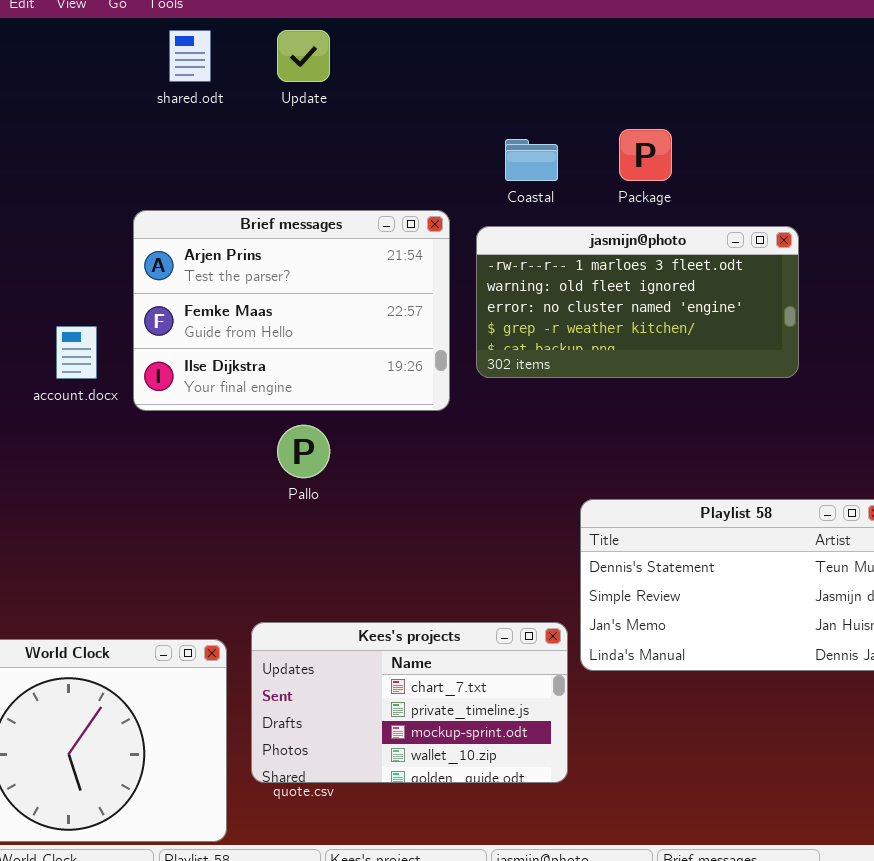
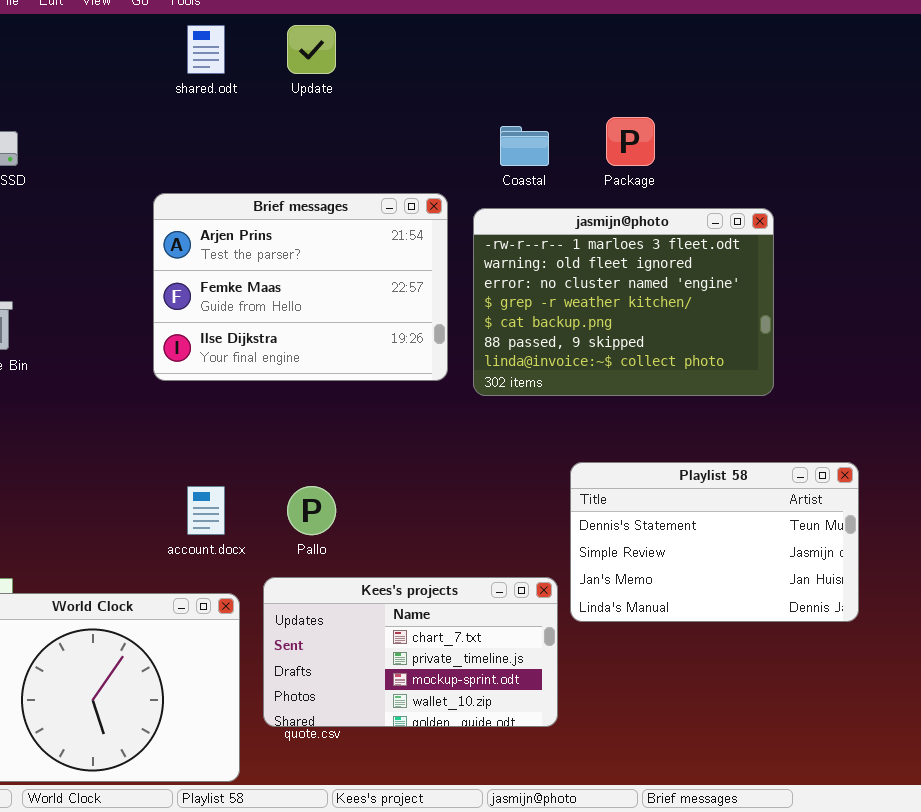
jasmijn@photo: [476,226,799,378] -> [473,208,774,396], resized
account.docx: [56,326,97,379] -> [187,486,225,535], moved
Pallo: [277,425,330,478] -> [287,486,336,535], moved

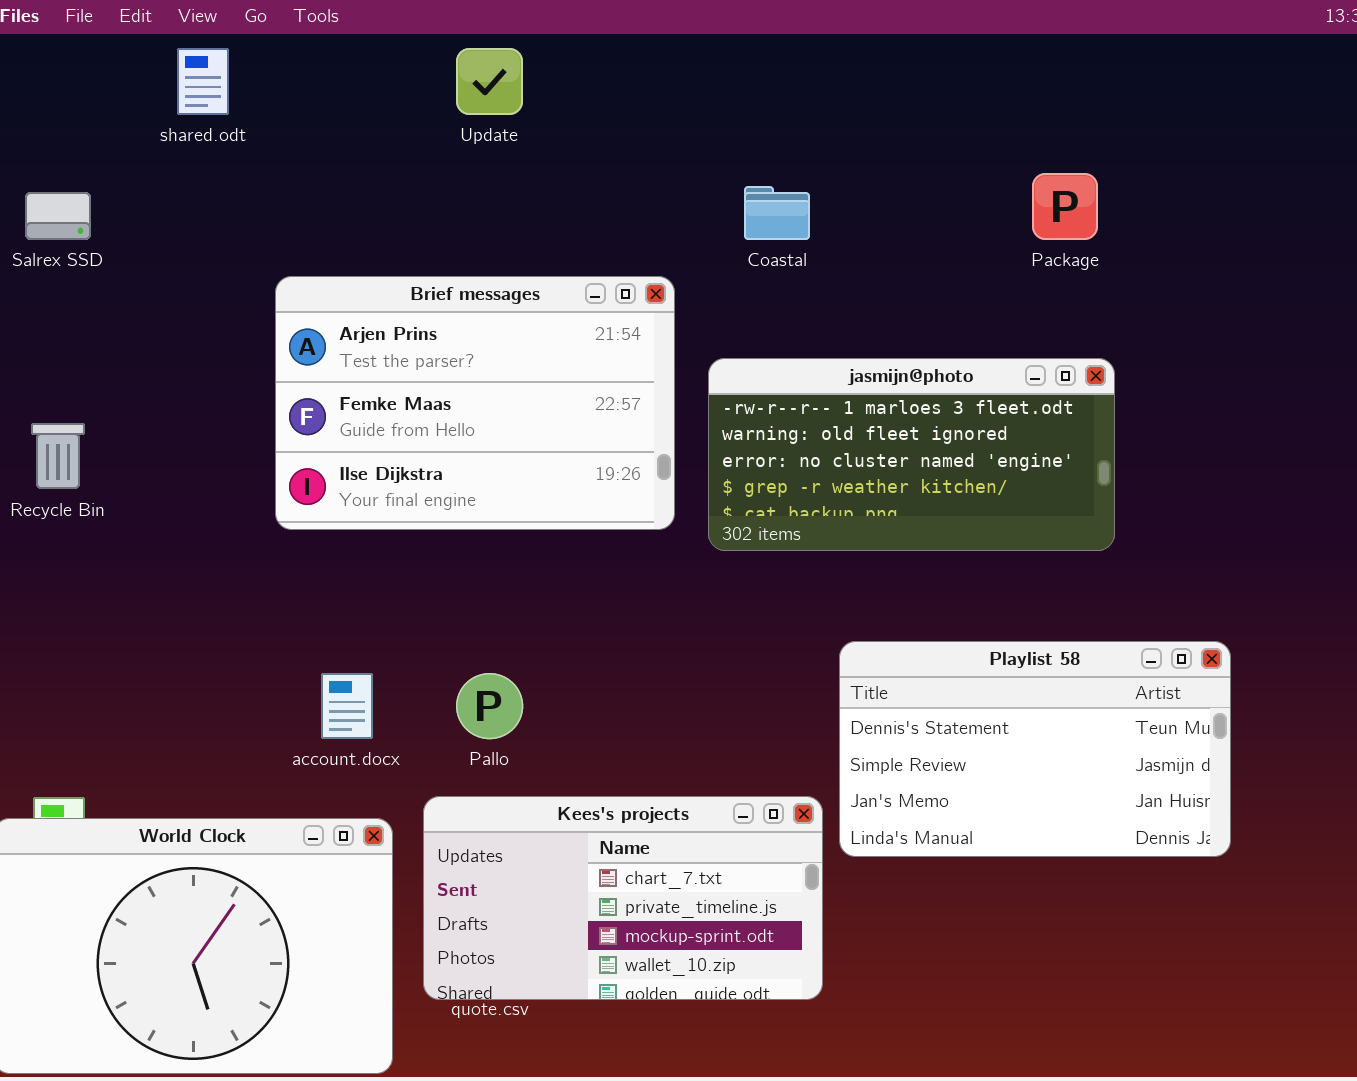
shared.odt: [187,25,225,74] -> [177,48,229,115], moved
Package: [606,117,655,166] -> [1032,173,1098,240], moved
jasmijn@photo: [473,208,774,396] -> [708,358,1115,551], resized

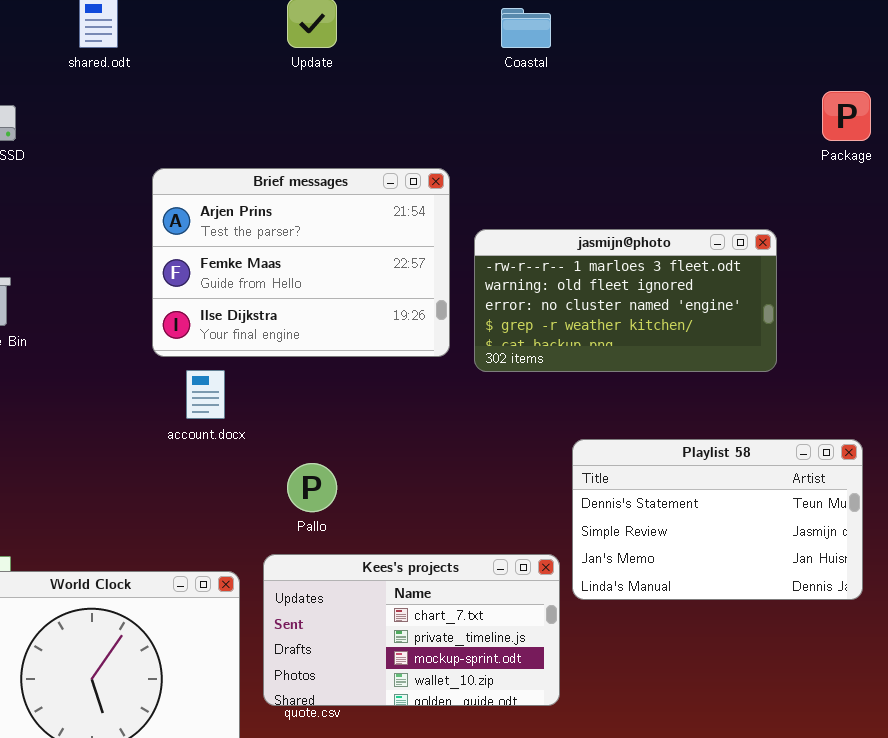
Package: [1032,173,1098,240] -> [822,91,871,141], moved
Coastal: [744,186,810,240] -> [501,8,551,48], moved
account.docx: [321,673,373,739] -> [186,370,225,419], moved

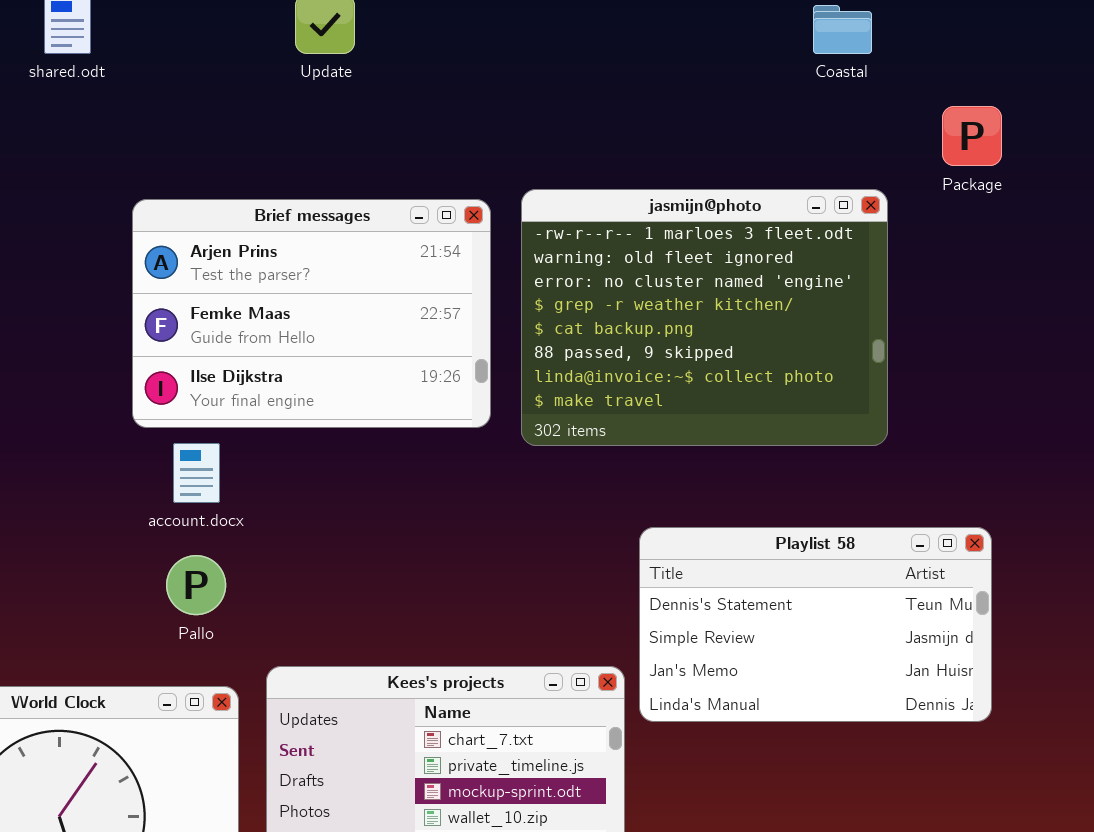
Coastal: [501,8,551,48] -> [813,5,872,54], moved
jasmijn@photo: [474,229,777,372] -> [521,189,888,446], resized
Pallo: [287,463,337,512] -> [166,555,226,615], moved

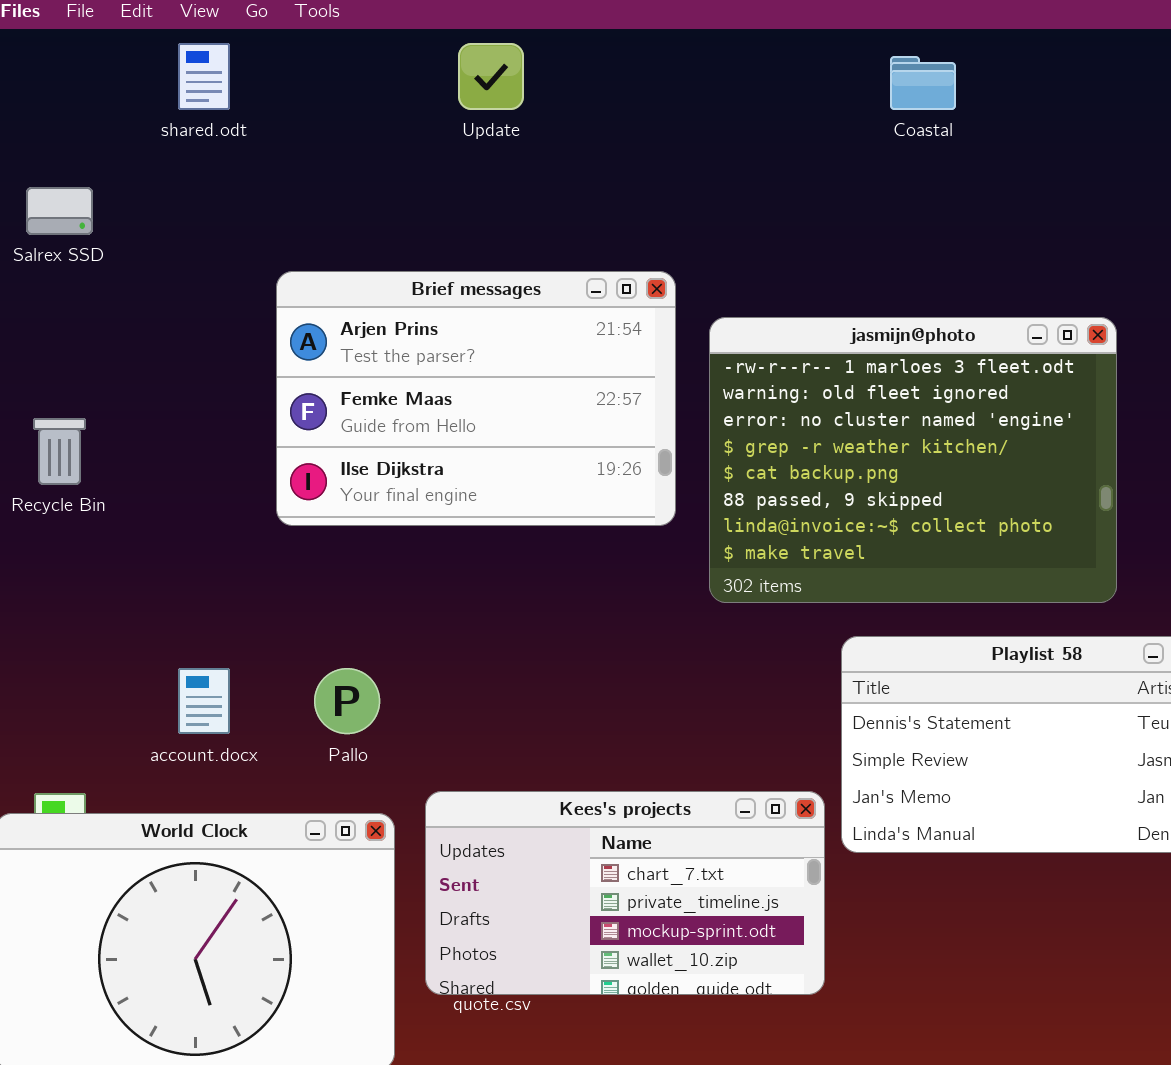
Coastal: [813,5,872,54] -> [890,56,956,110], moved
jasmijn@photo: [521,189,888,446] -> [709,317,1117,603], moved
account.docx: [173,443,220,503] -> [178,668,230,734], moved

